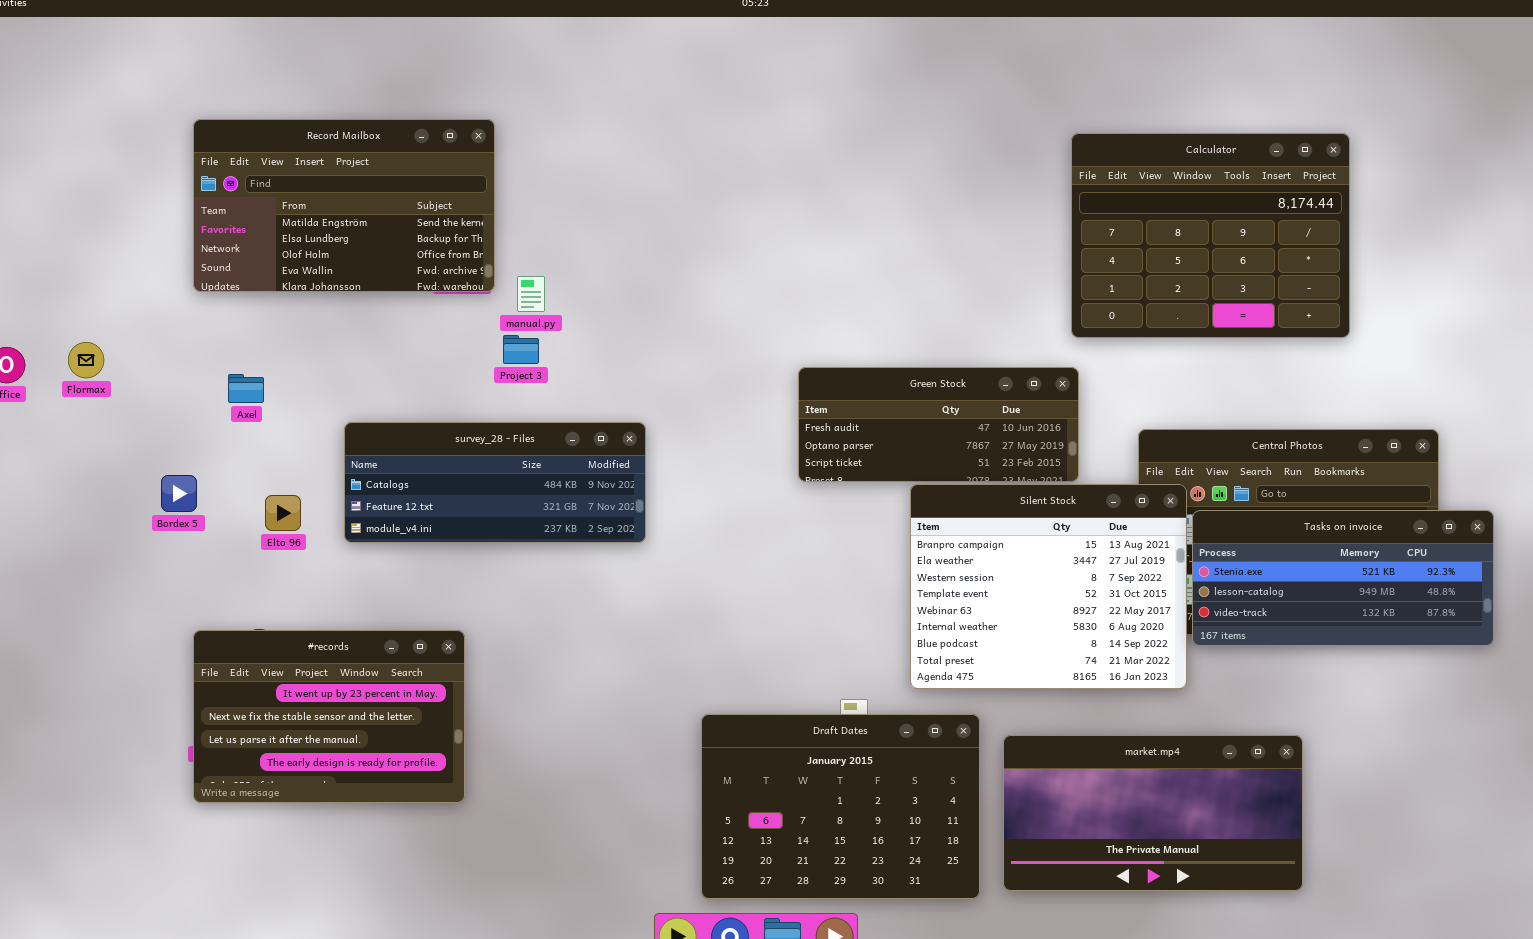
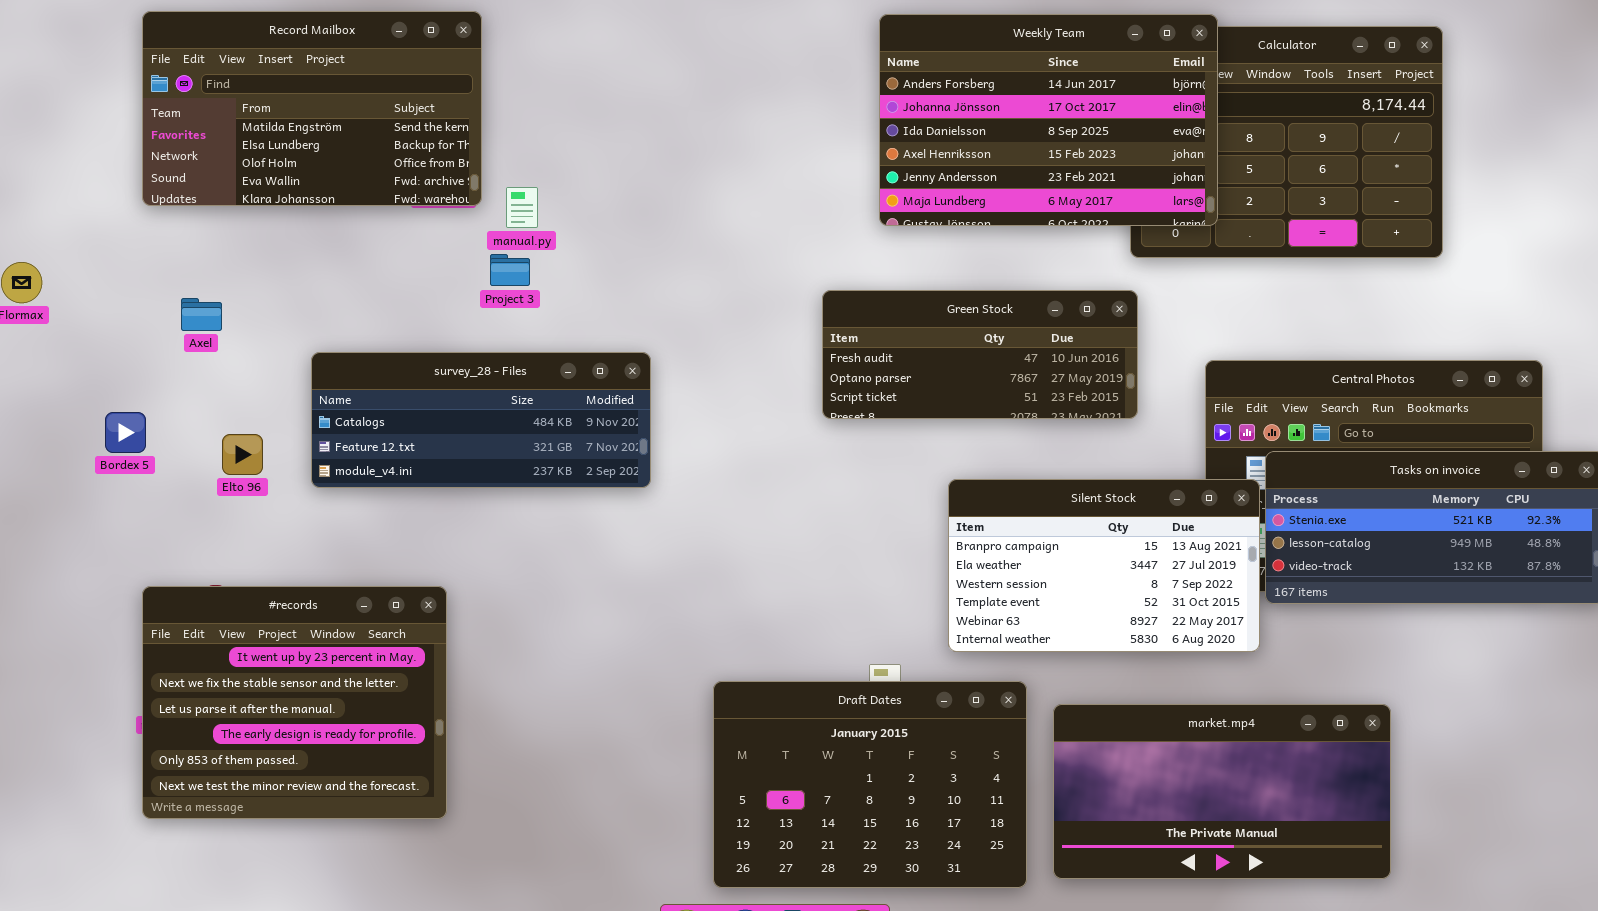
Weekly Team: none -> [879,14,1218,226], opened
Silent Stock: [910,484,1187,689] -> [948,479,1260,652], resized
#records: [193,630,465,803] -> [142,586,447,819], resized

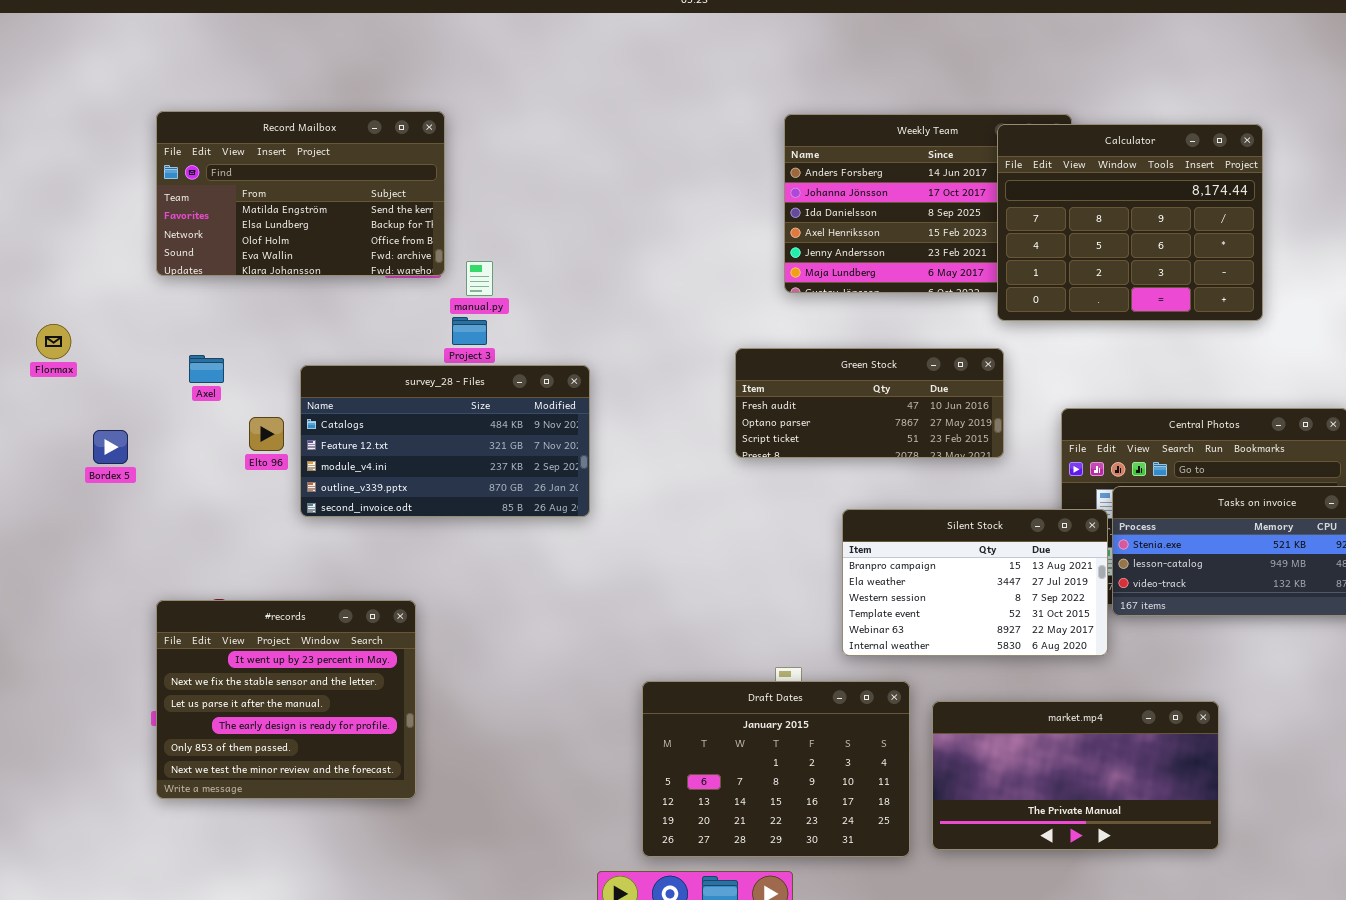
Calculator: [1130,26,1443,258] -> [997,124,1263,321], raised
survey_28 - Files: [311,352,651,488] -> [300,365,590,517], resized
Bordex 5: [105,412,146,453] -> [93,430,128,464], moved
Elto 96: [222,434,263,475] -> [249,417,284,451], moved

